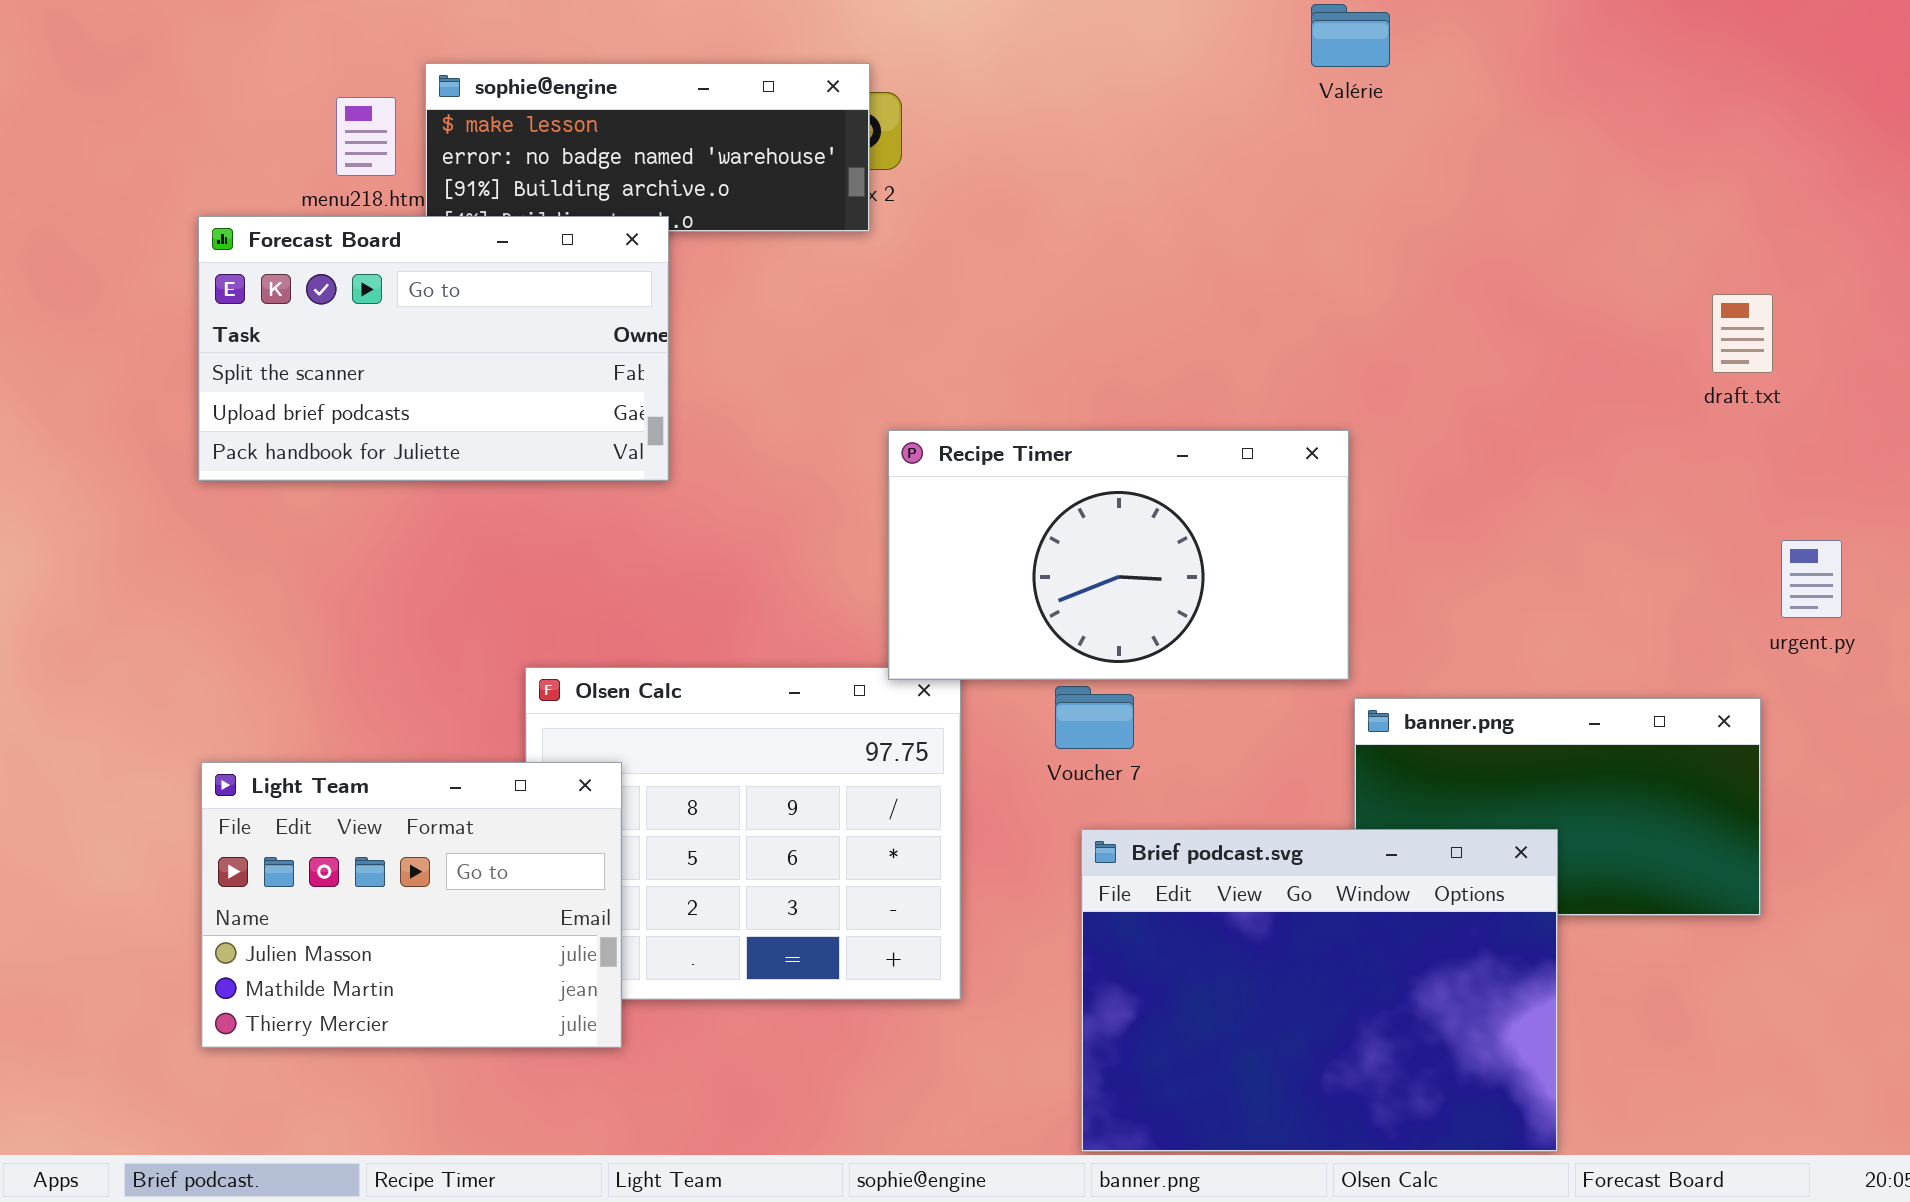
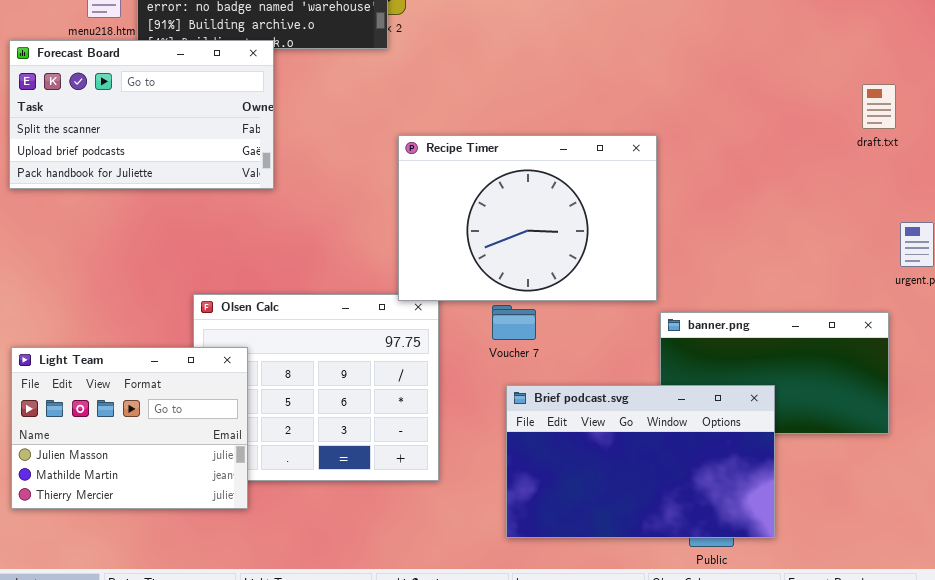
Recipe Timer: [888,430,1349,680] -> [398,135,657,301], resized
Brief podcast.svg: [1081,829,1558,1152] -> [506,385,775,538], resized

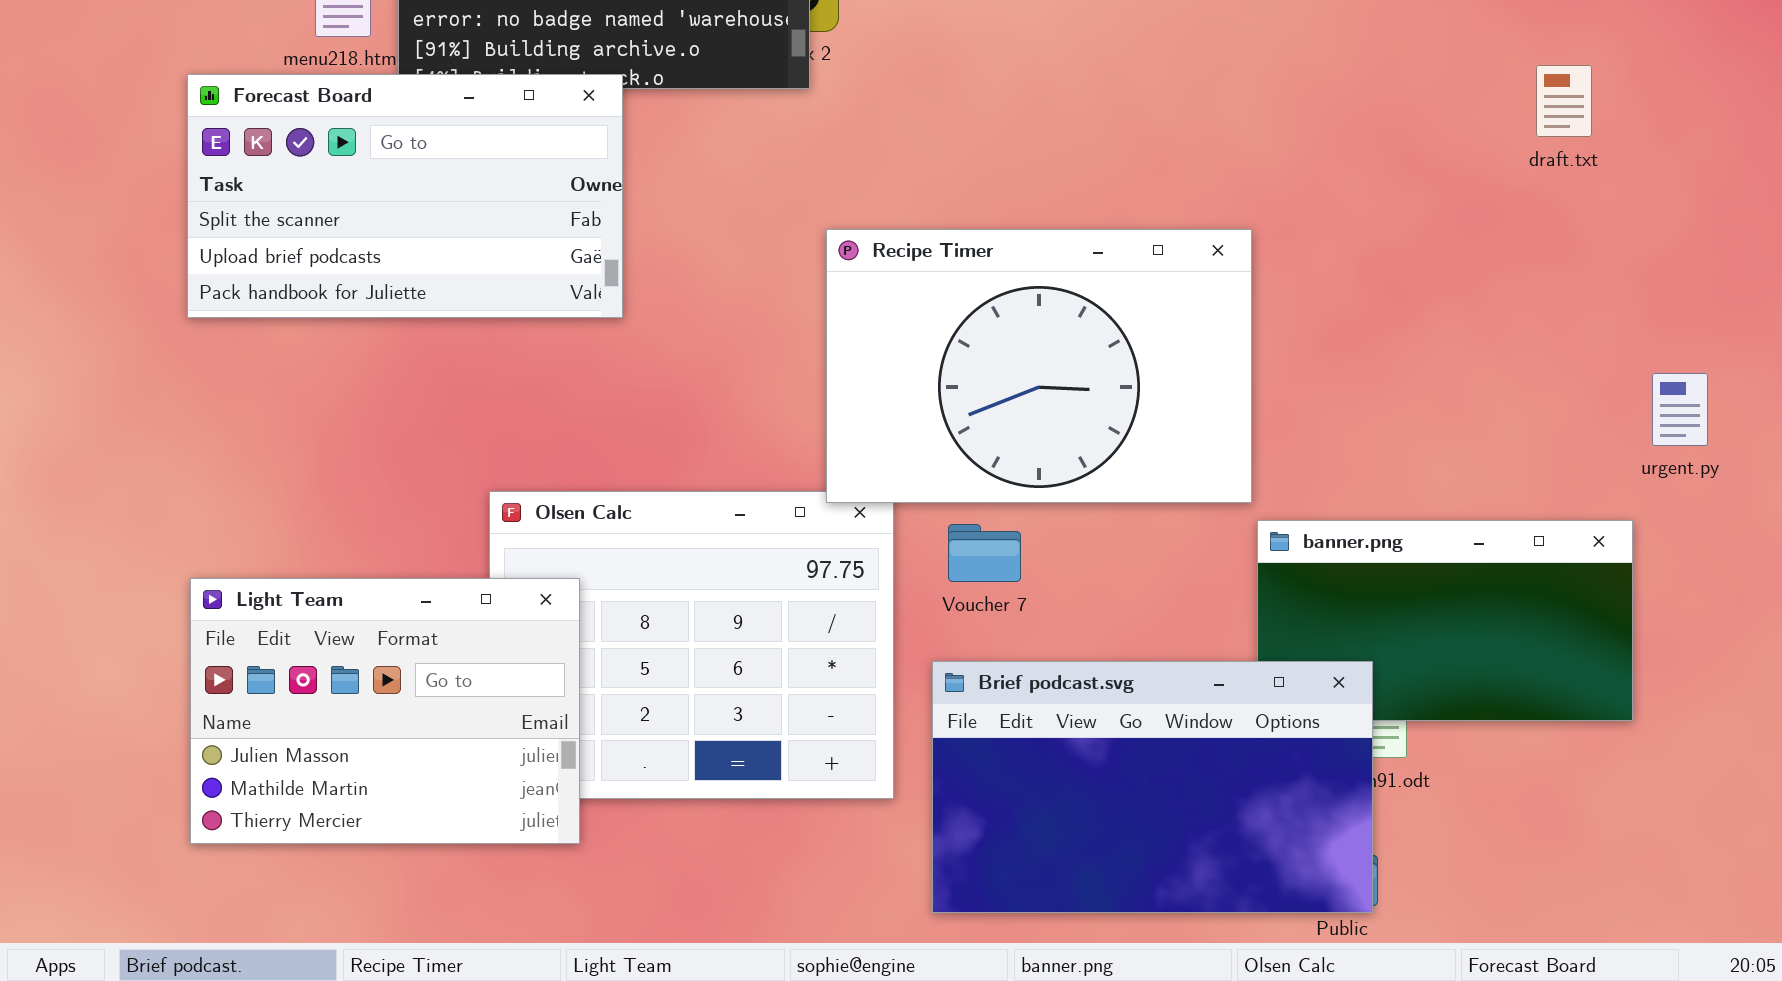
draft.txt: [862,84,896,129] -> [1536,65,1592,137], moved
Voucher 7: [492,305,536,340] -> [948,524,1021,582], moved
Brief podcast.svg: [506,385,775,538] -> [932,661,1373,913], moved

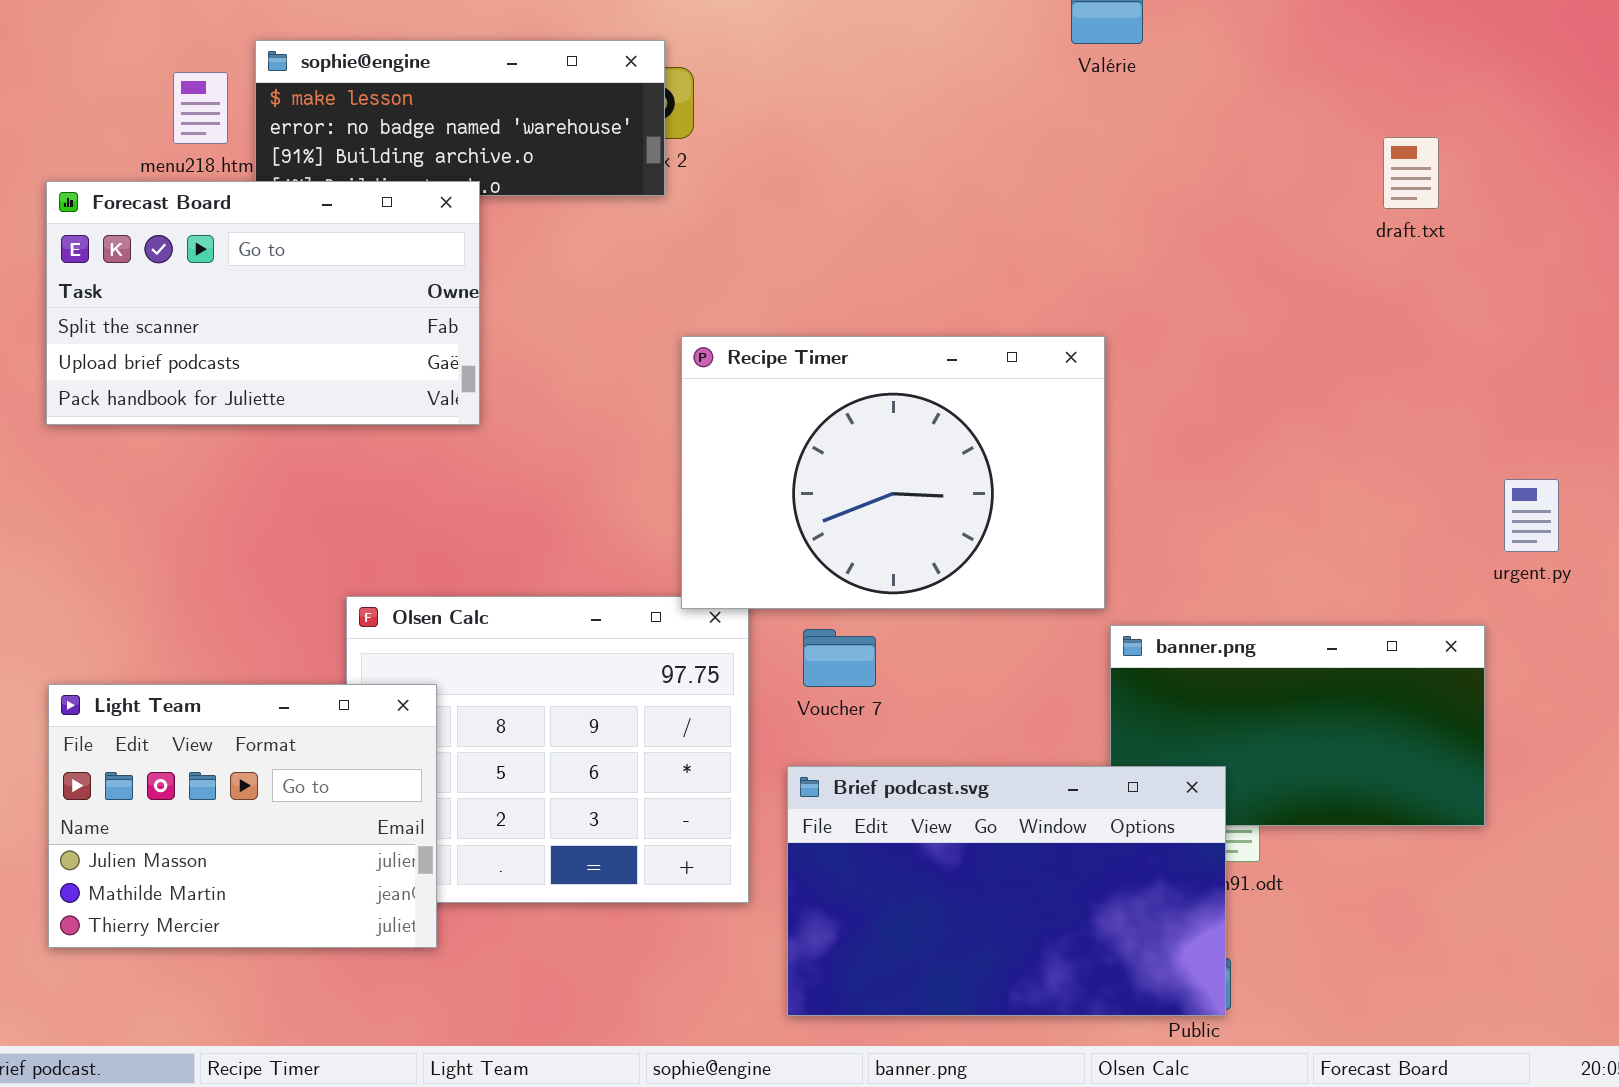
draft.txt: [1536,65,1592,137] -> [1383,137,1439,209], moved

